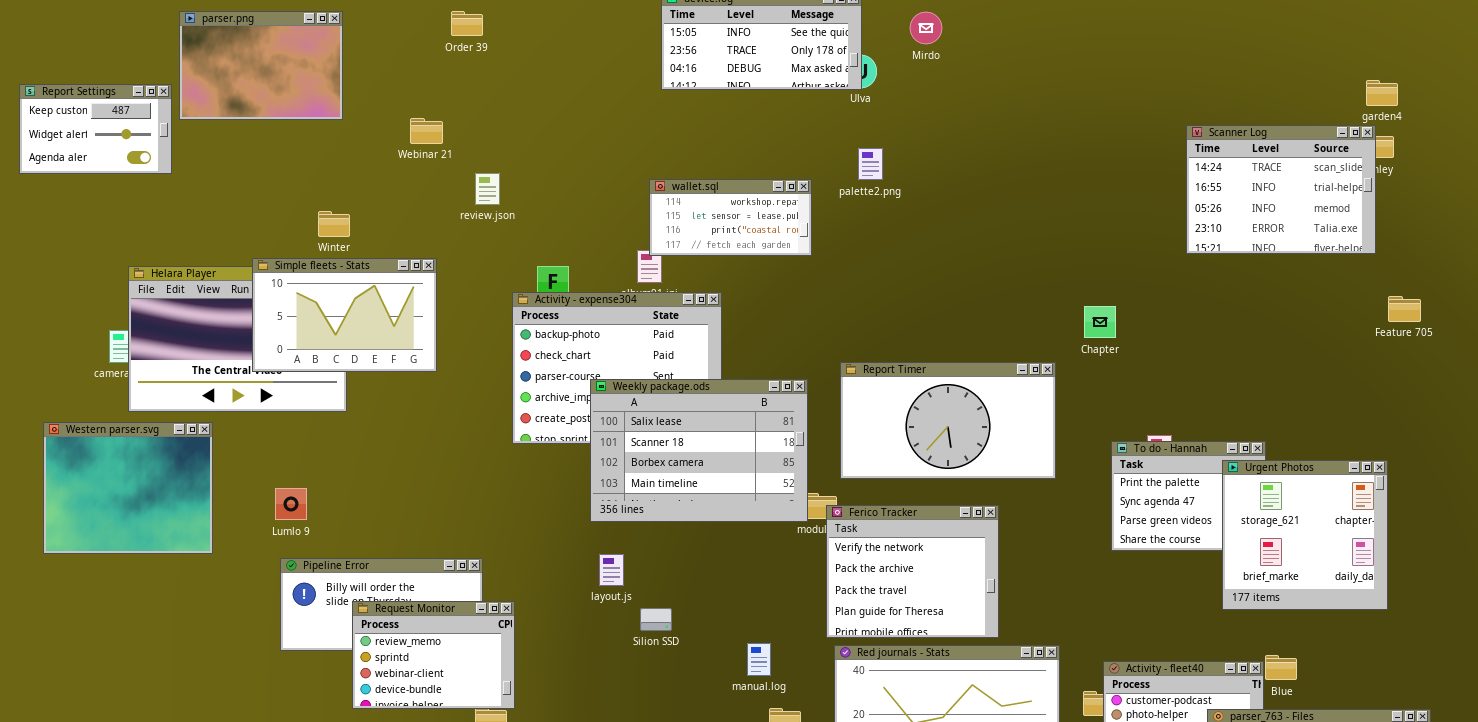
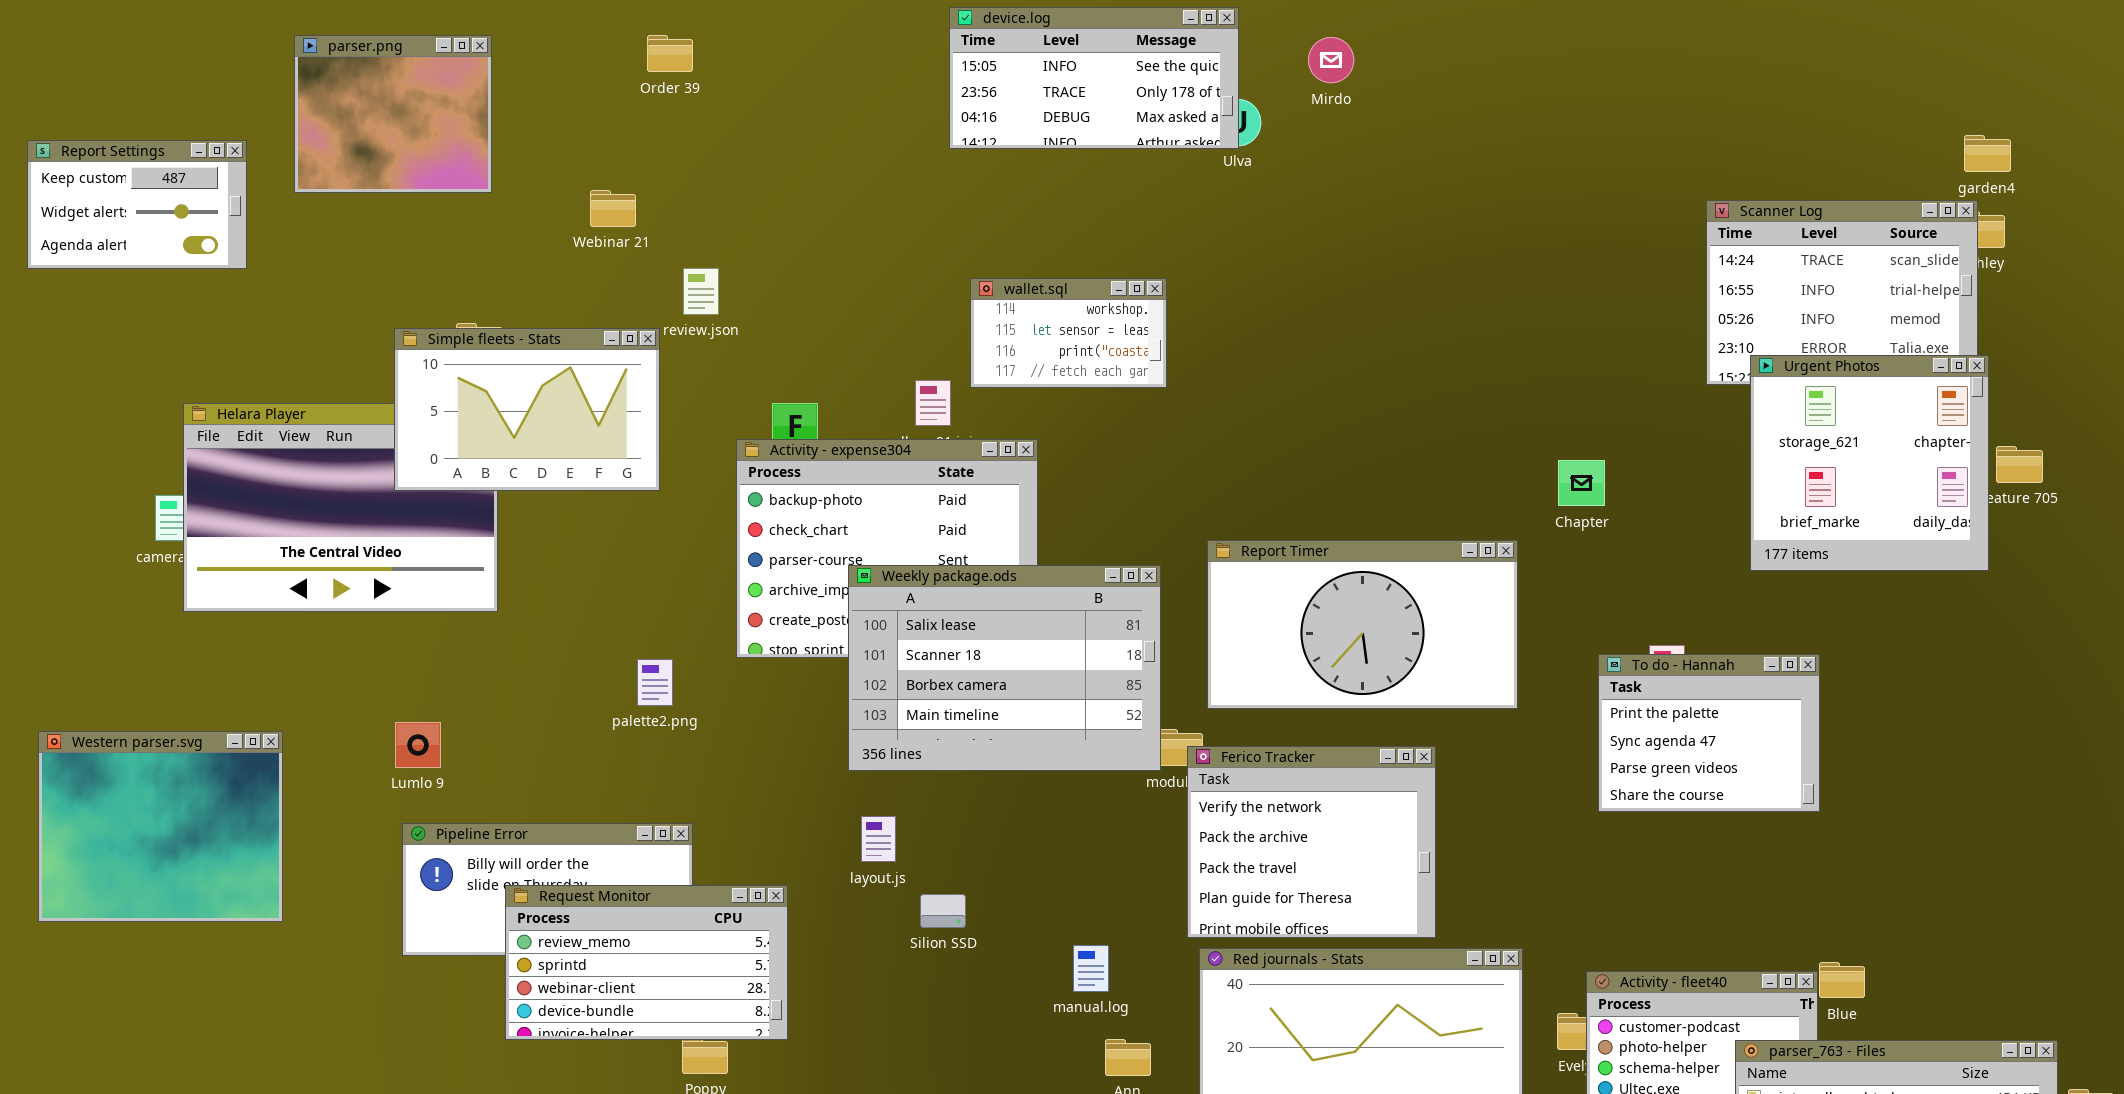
parser.png: [179,11,343,120] -> [294,35,492,193], resized
palette2.png: [858,148,883,180] -> [637,659,673,706], moved
wallet.sql: [649,179,812,256] -> [970,278,1167,388], resized
Simple fleets - Stats: [252,258,437,372] -> [394,328,660,491], moved
Western parser.svg: [43,422,213,554] -> [38,731,283,922], moved
Urgent Photos: [1222,460,1388,610] -> [1750,355,1989,571], moved
Request Monitor: [352,601,515,709] -> [505,885,788,1040], resized

